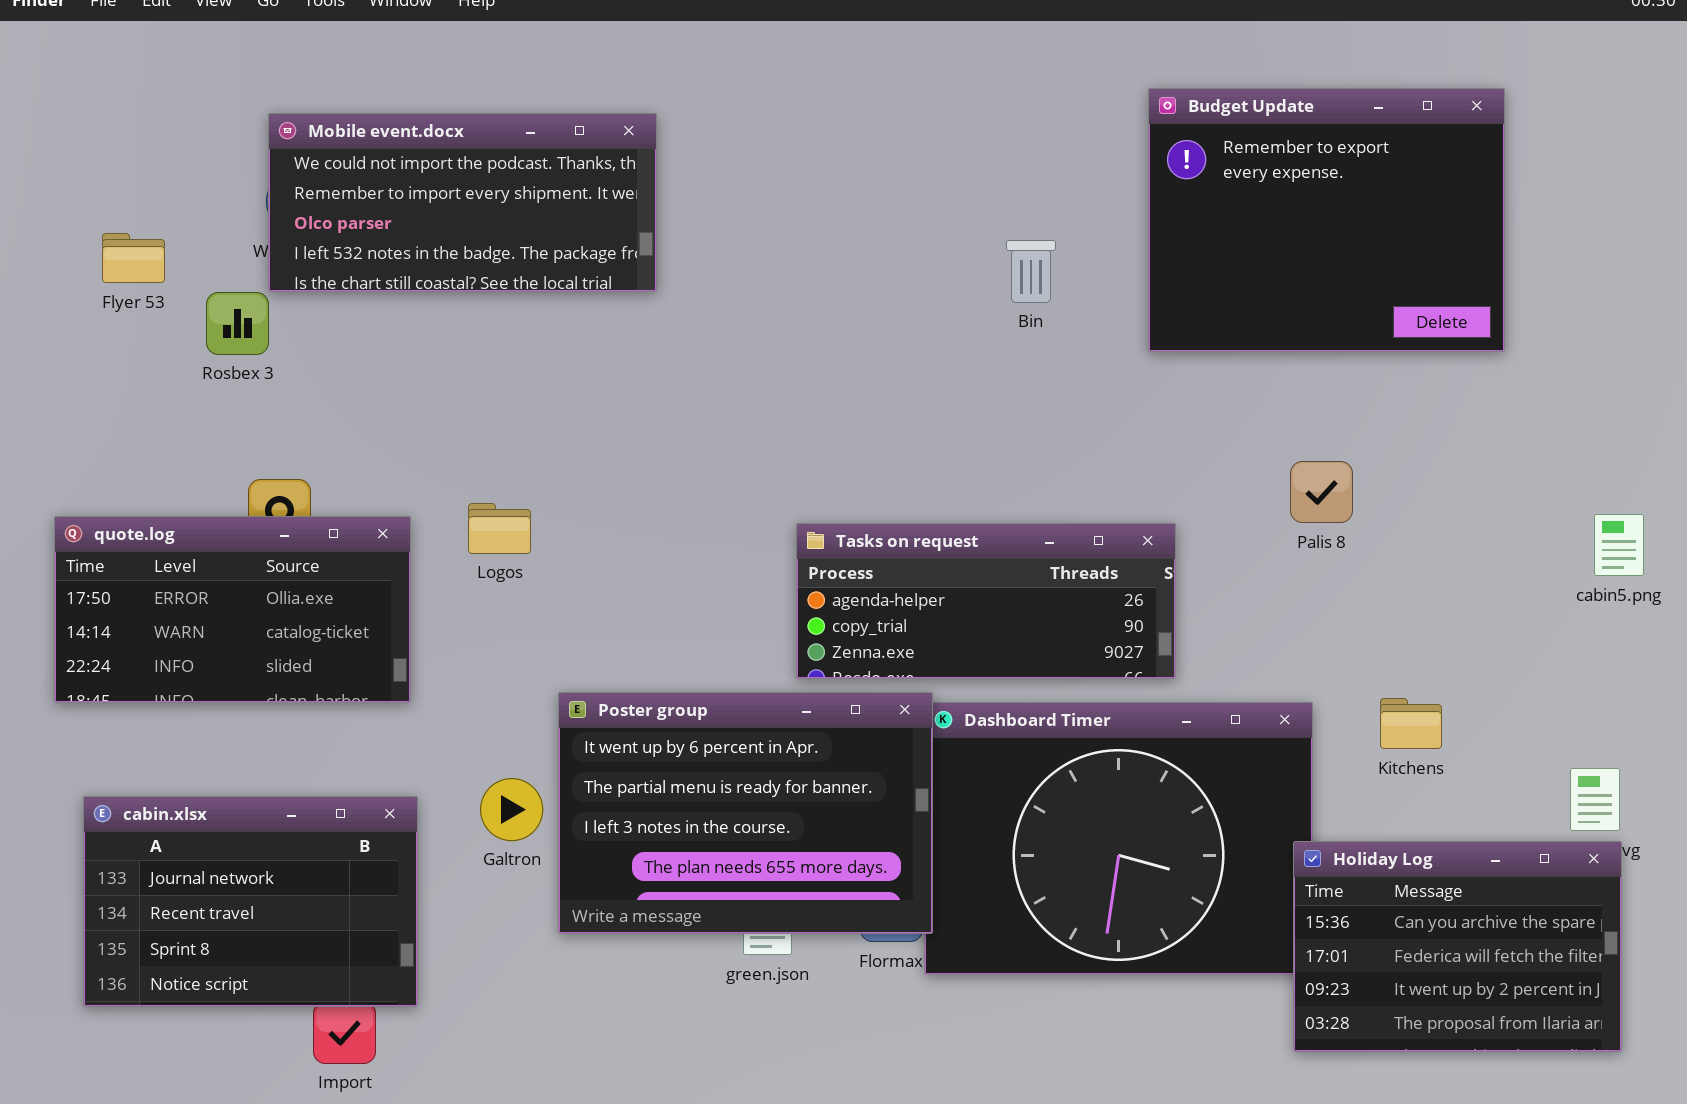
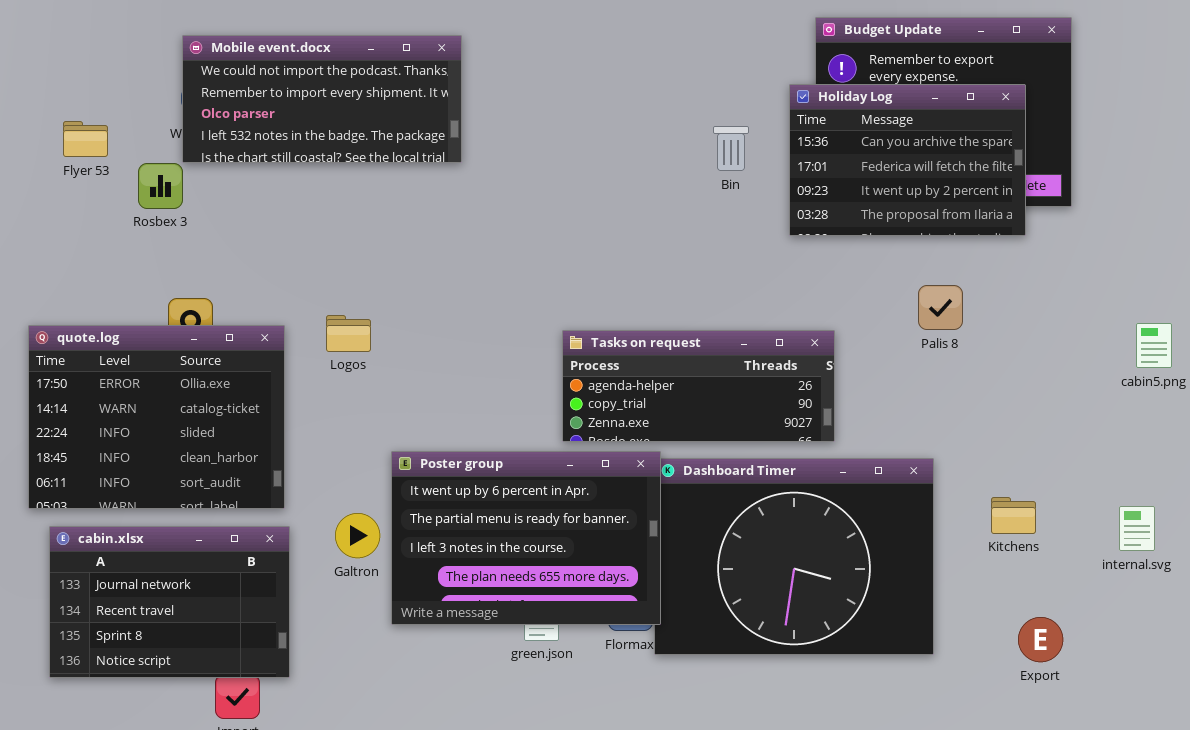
quote.log: [54,516,411,703] -> [28,325,285,509], resized
Kitchens: [1380,698,1442,749] -> [991,497,1036,534], moved
Holiday Log: [1293,841,1622,1052] -> [789,84,1026,236], moved

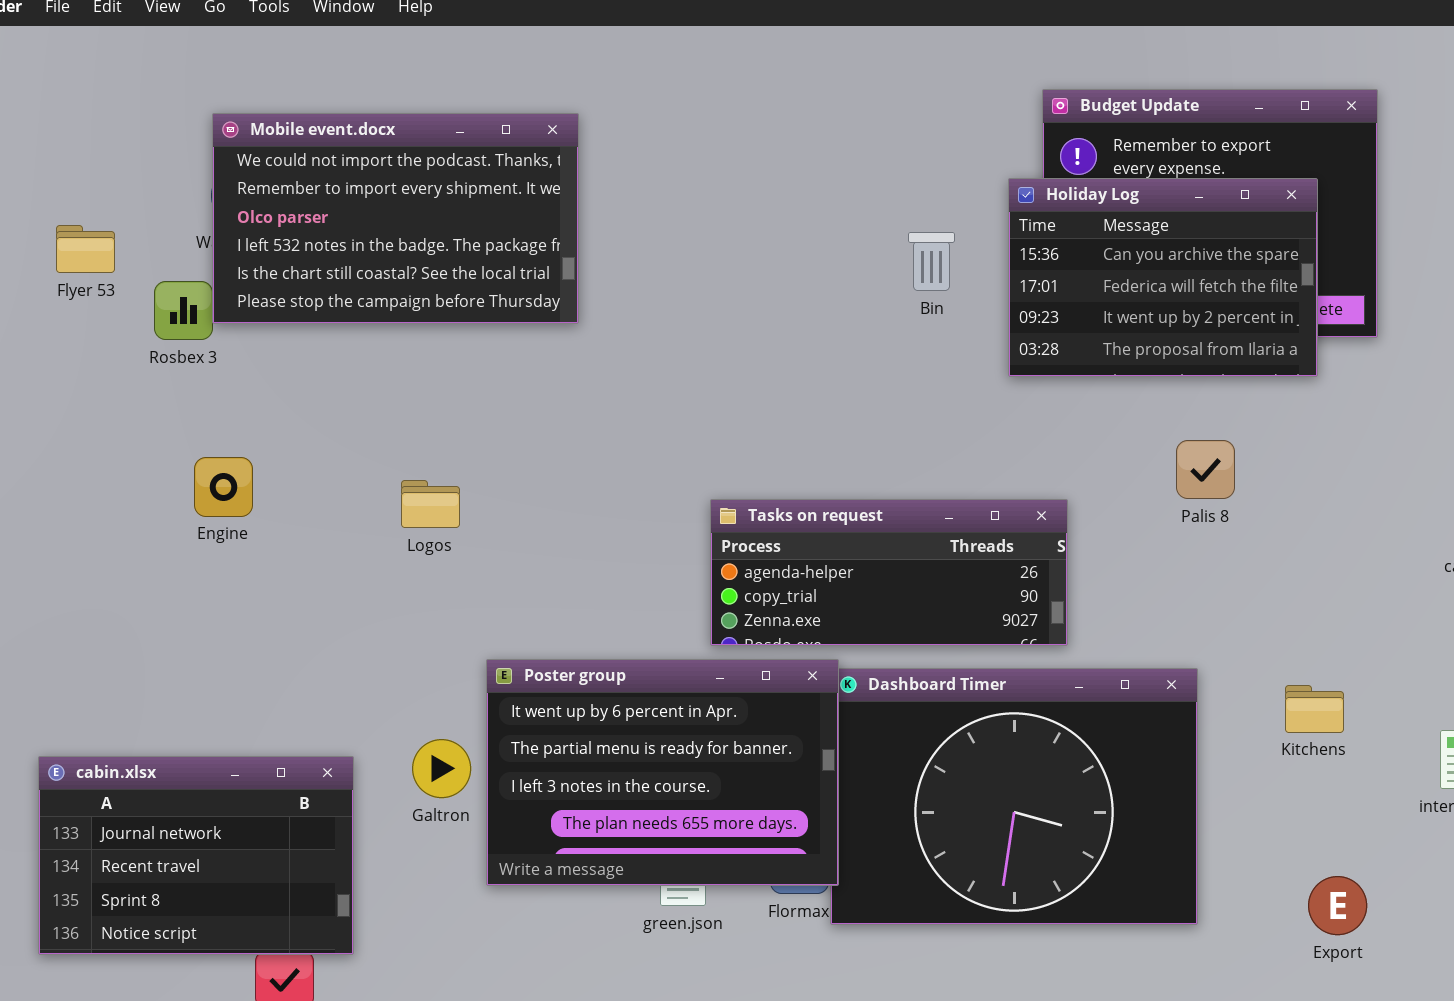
Mobile event.docx: [182,35,462,163] -> [212,113,579,324], resized
quote.log: [28,325,285,509] -> none, closed
Kitchens: [991,497,1036,534] -> [1285,685,1344,733], moved

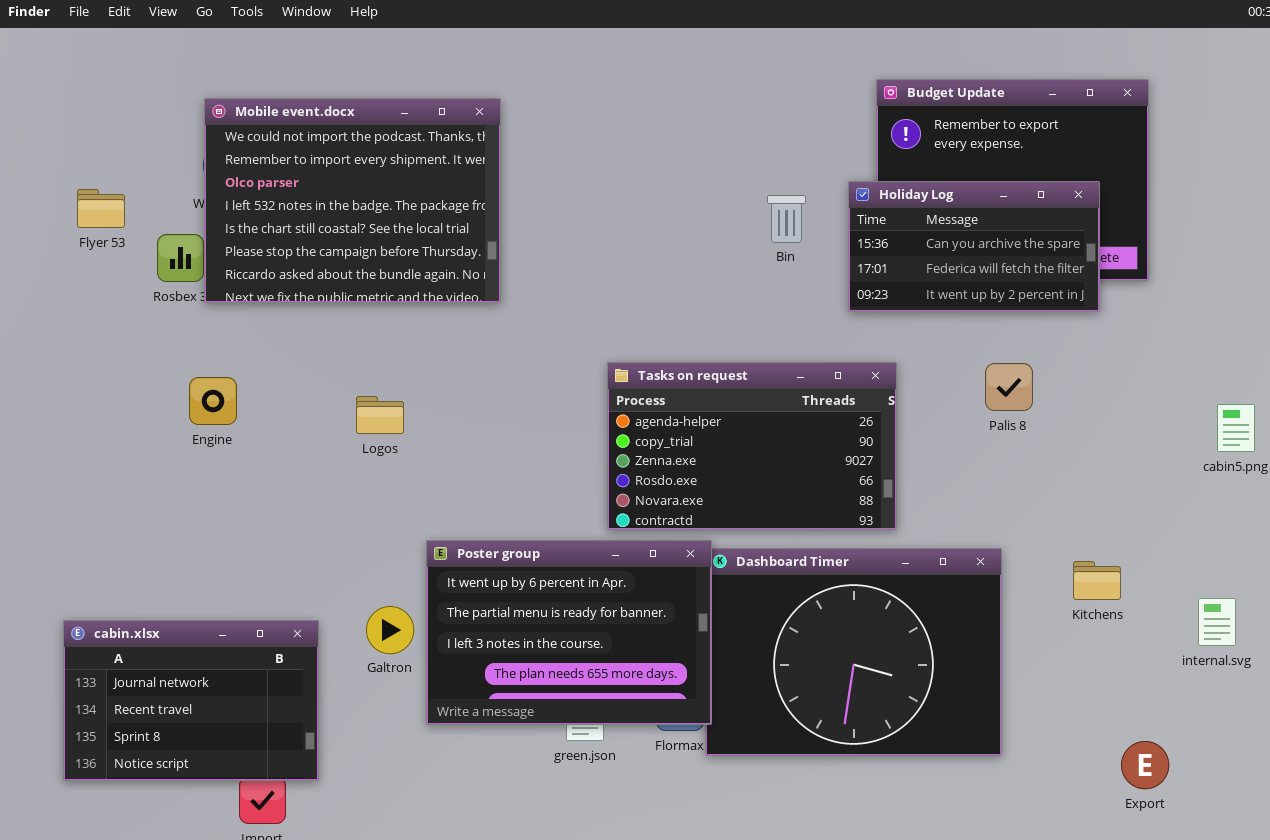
Mobile event.docx: [212,113,579,324] -> [204,98,501,303], resized
Holiday Log: [1008,178,1318,377] -> [848,181,1100,312], resized
Tasks on request: [710,499,1068,646] -> [607,362,897,530], resized
Export: [1308,876,1367,935] -> [1121,741,1169,789], moved

